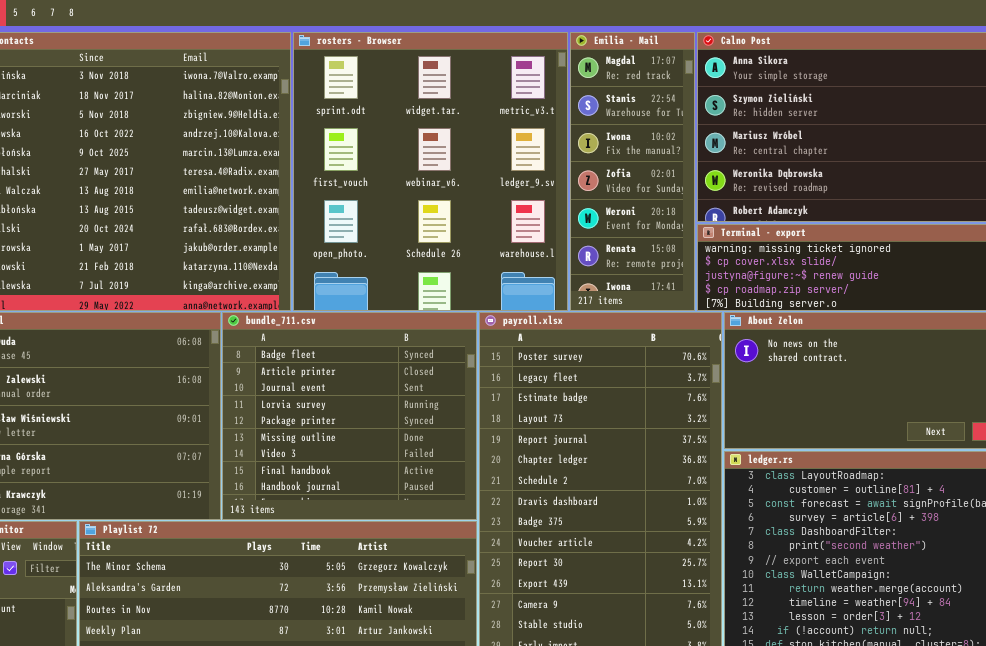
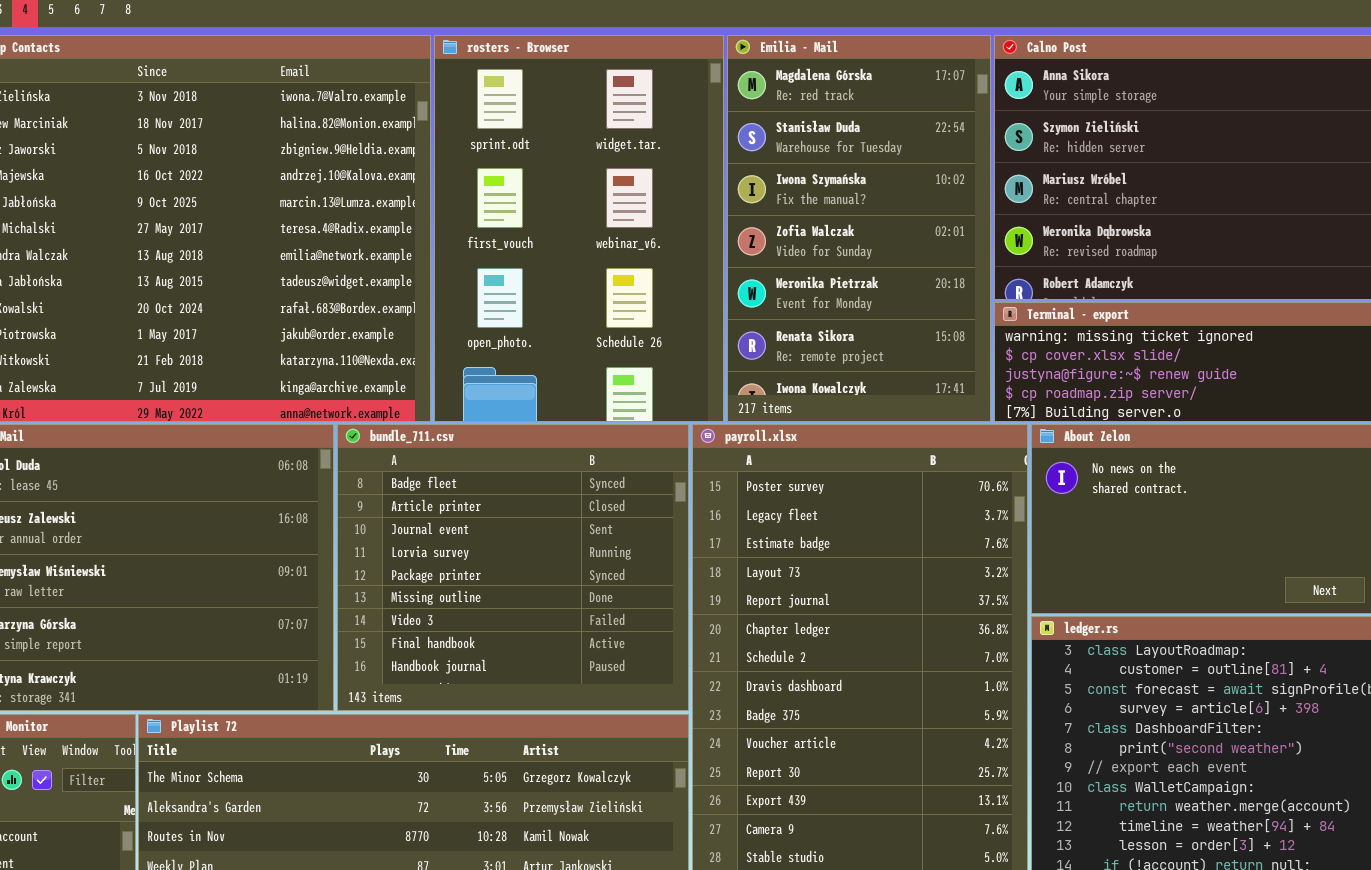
rosters - Browser: [293,32,568,311] -> [434,35,724,422], resized
Emilia - Mail: [570,32,695,311] -> [727,35,991,422], resized

